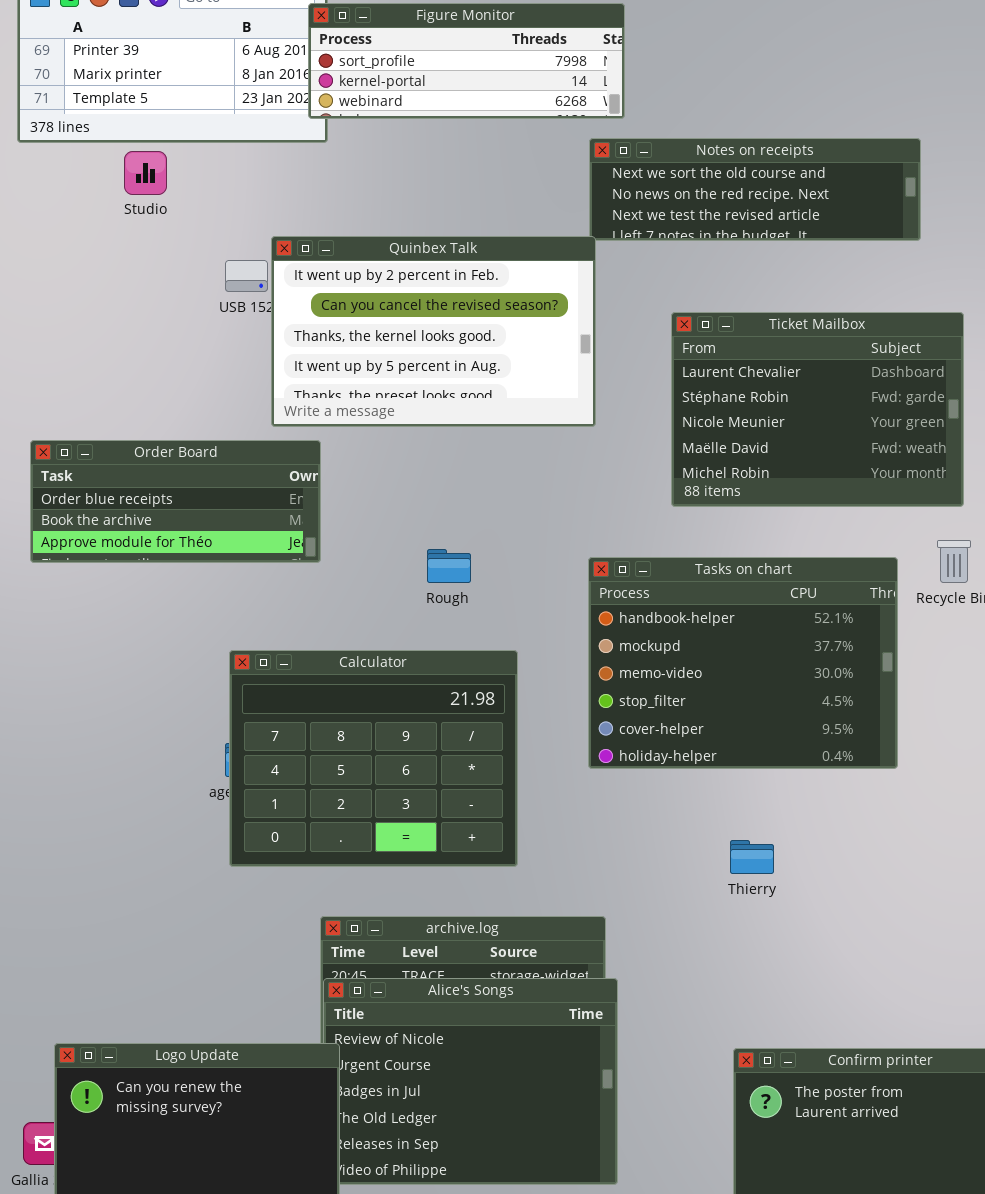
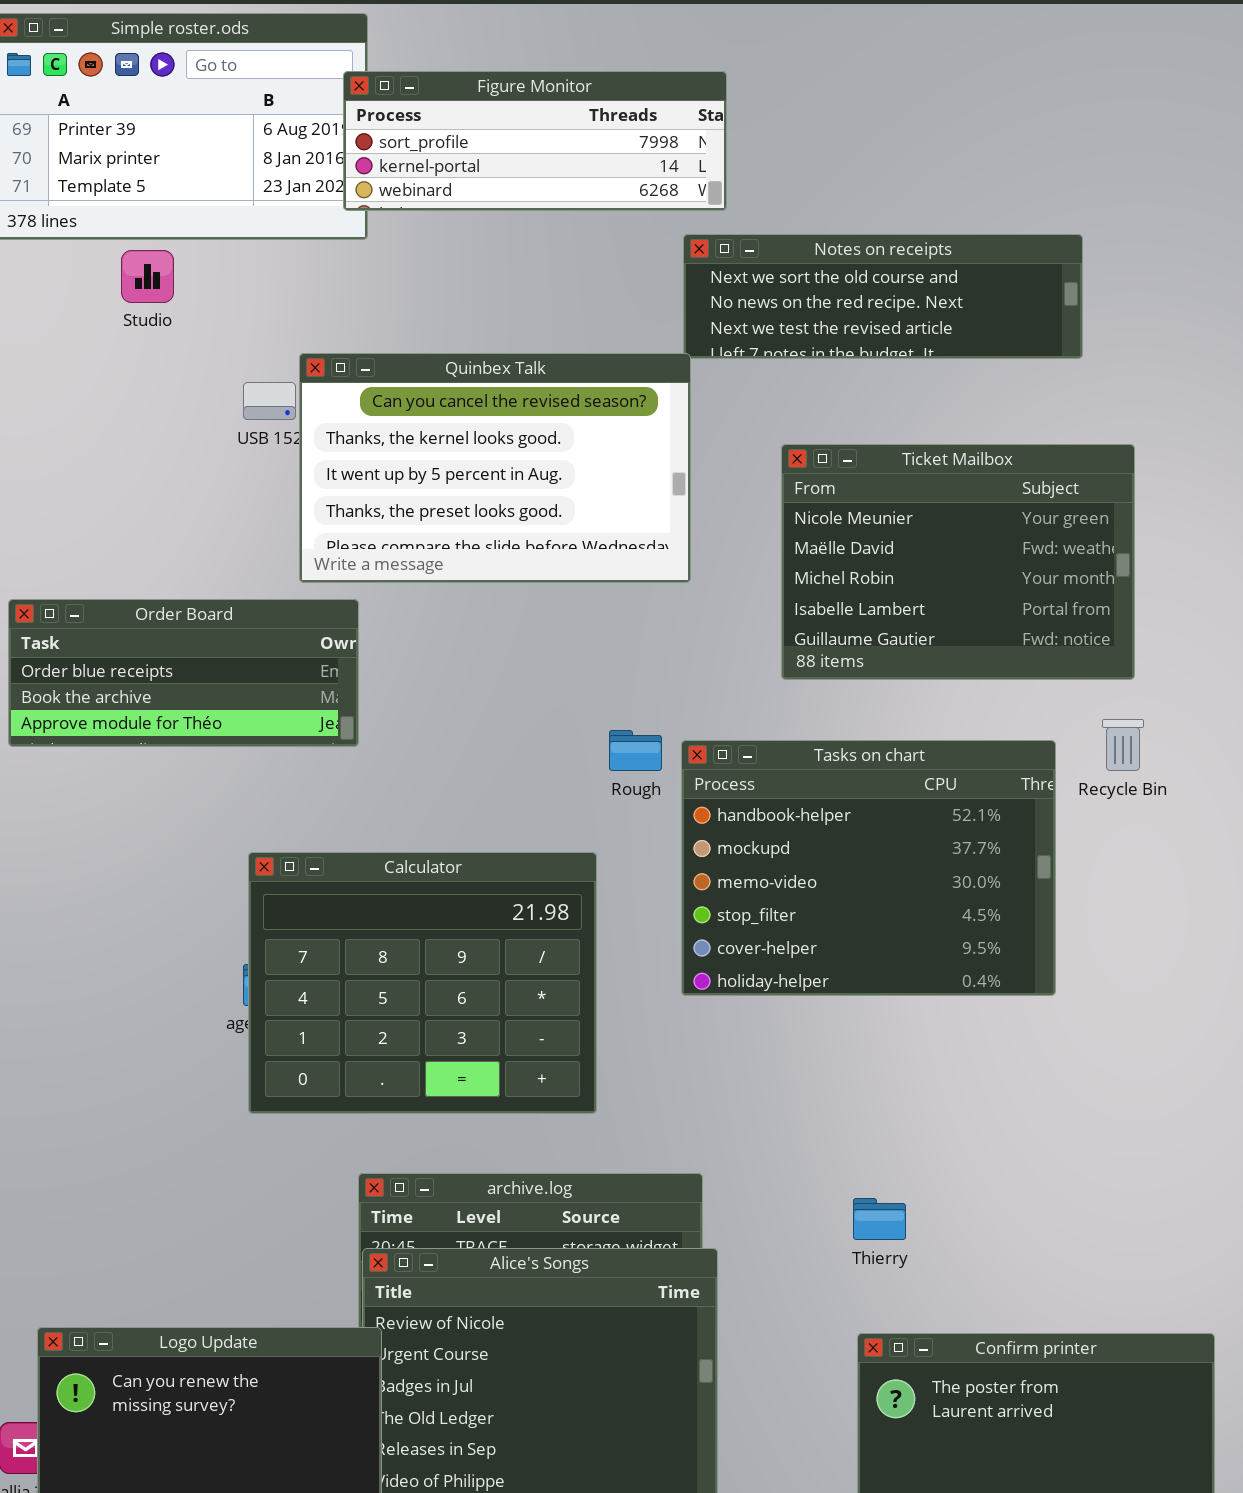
Quinbex Talk: [271,236,596,427] -> [299,353,691,583], scrolled down 1 row
Ticket Mailbox: [671,312,964,507] -> [781,444,1135,680], scrolled down 2 rows
Rough: [427,549,471,583] -> [609,730,662,771], moved
Thierry: [730,840,774,874] -> [853,1198,906,1240], moved

